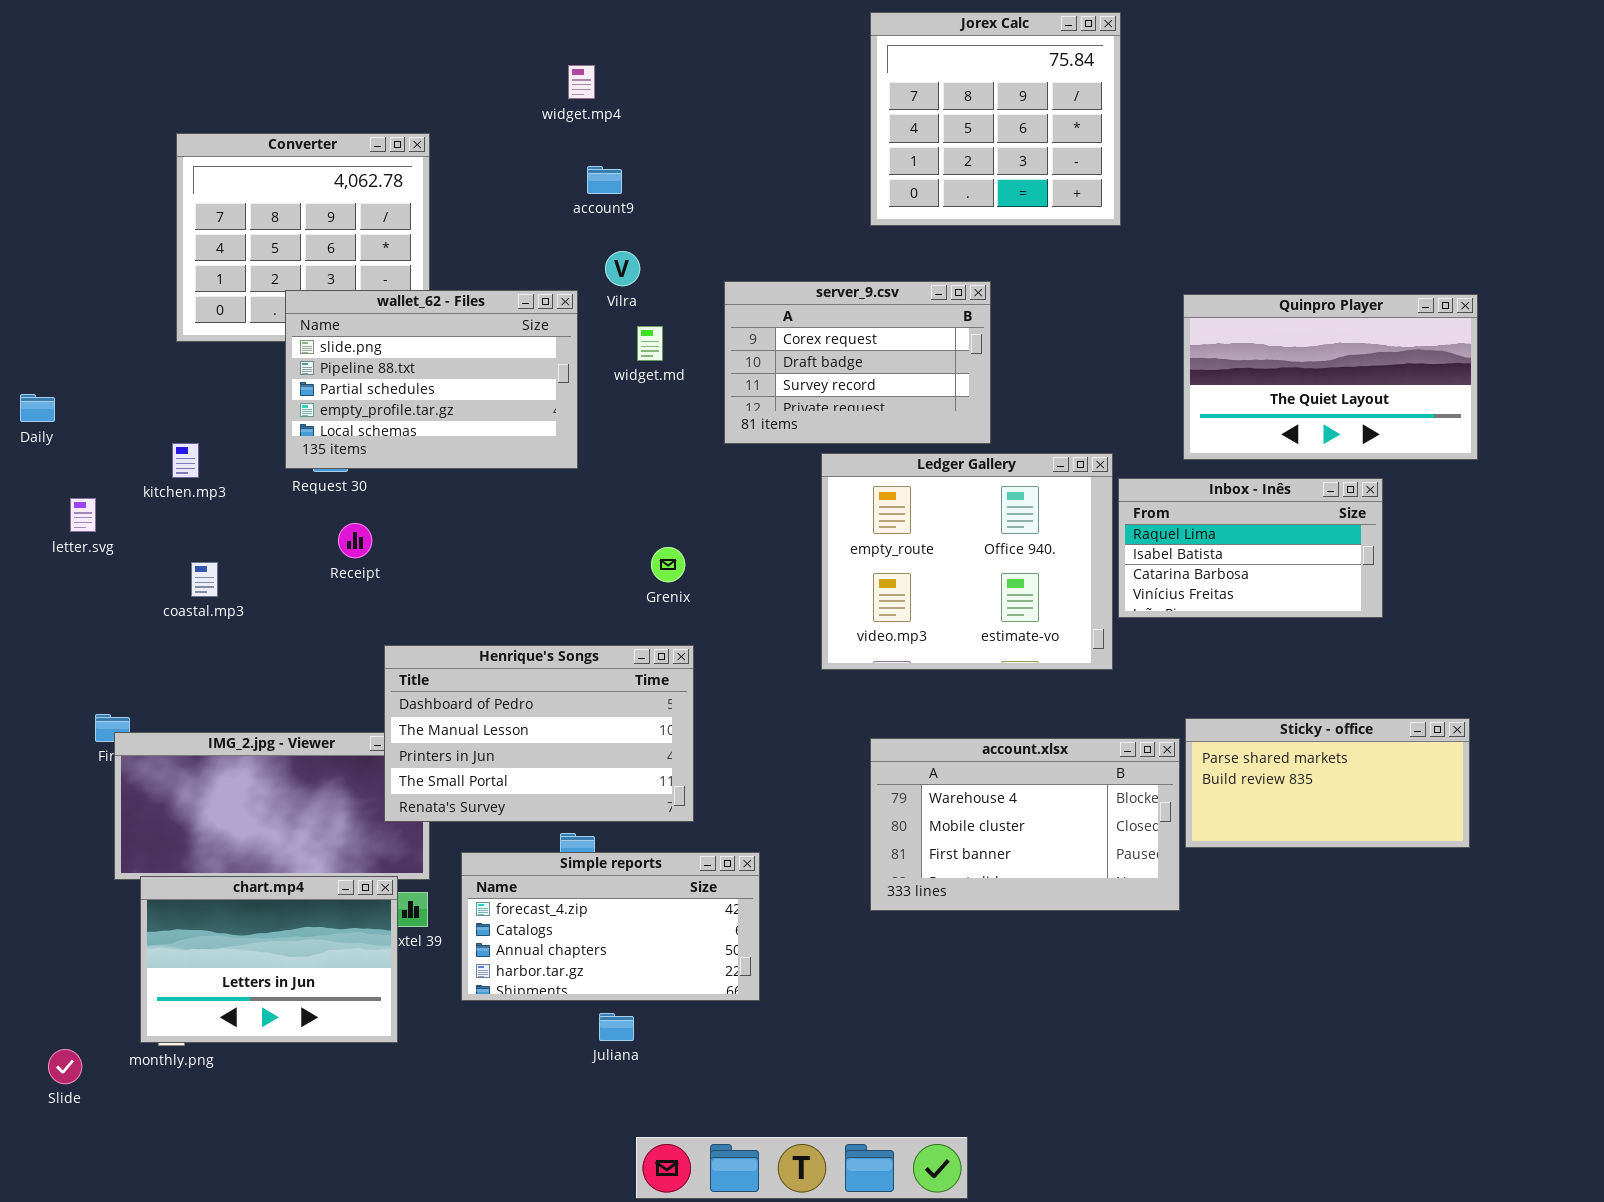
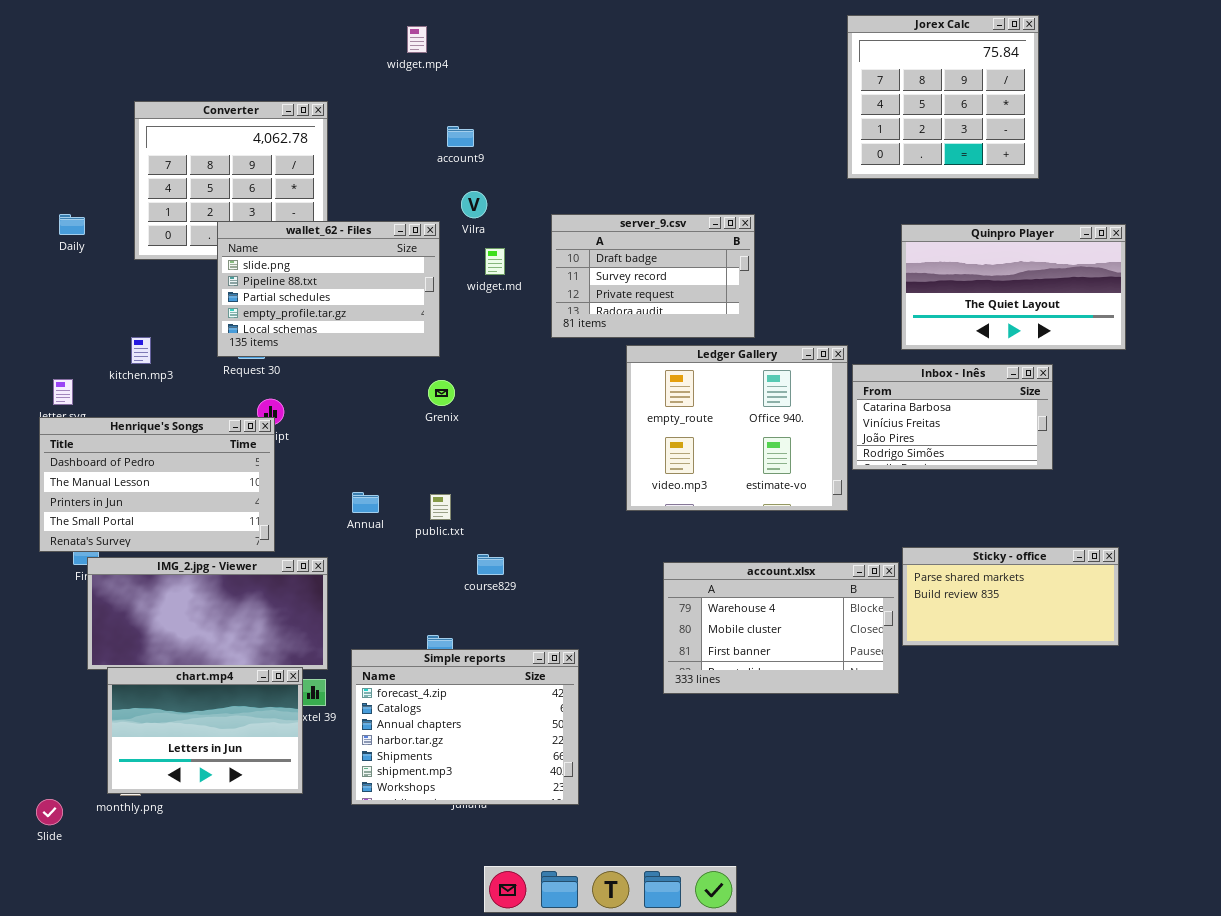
Jorex Calc: [870,12,1121,226] -> [847,15,1039,179], moved
widget.mp4: [568,65,595,99] -> [407,26,427,53], moved
server_9.csv: [724,281,991,444] -> [551,214,755,338], scrolled down 1 row
Daily: [20,394,55,422] -> [59,214,85,235], moved
Inbox - Inês: [1118,478,1383,618] -> [852,364,1053,470], scrolled down 2 rows
Grenix: [651,547,685,582] -> [428,380,455,406], moved
Henrique's Songs: [384,645,694,822] -> [39,417,275,552], moved
Simple reports: [461,852,760,1001] -> [351,649,579,805], resized

